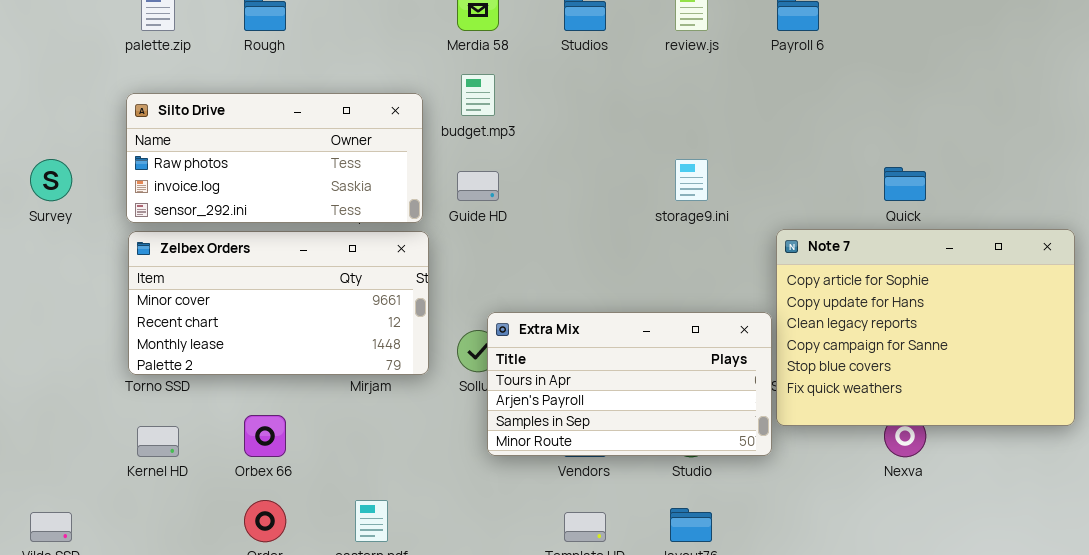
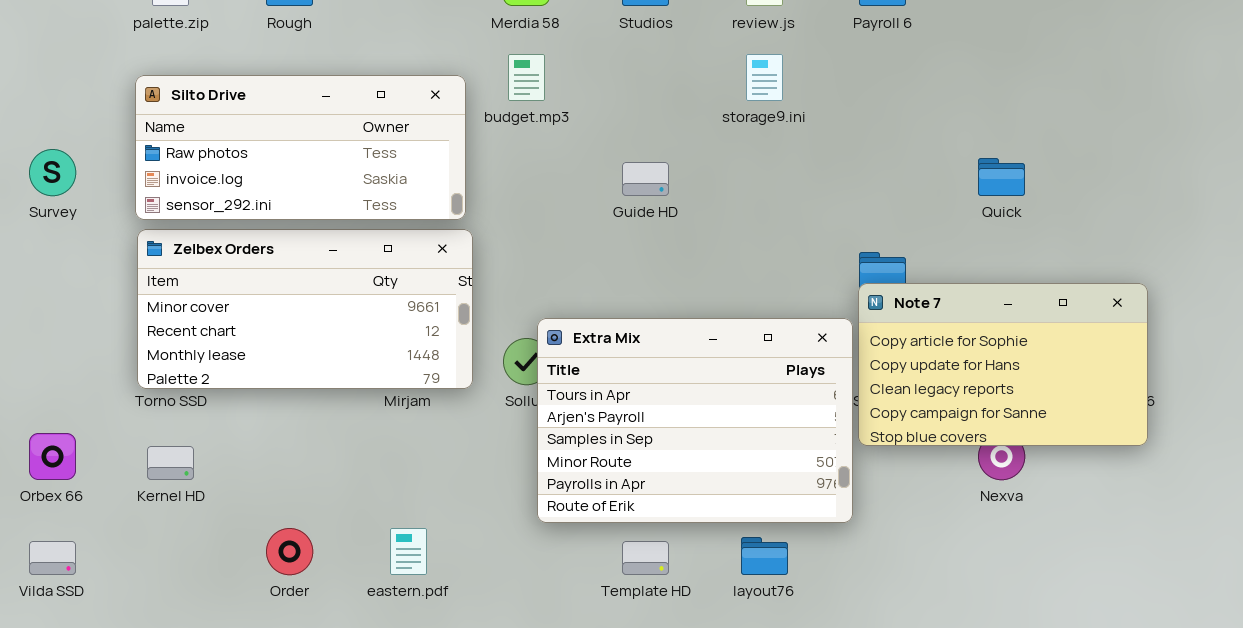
storage9.ini: [675,159,708,201] -> [746,54,783,101], moved
Guide HD: [457,171,499,201] -> [622,162,669,196], moved
Note 7: [776,229,1075,426] -> [858,283,1148,446], resized
Extra Mix: [487,312,772,456] -> [537,318,853,523], resized
Orbex 66: [244,415,286,457] -> [29,433,76,480], moved

